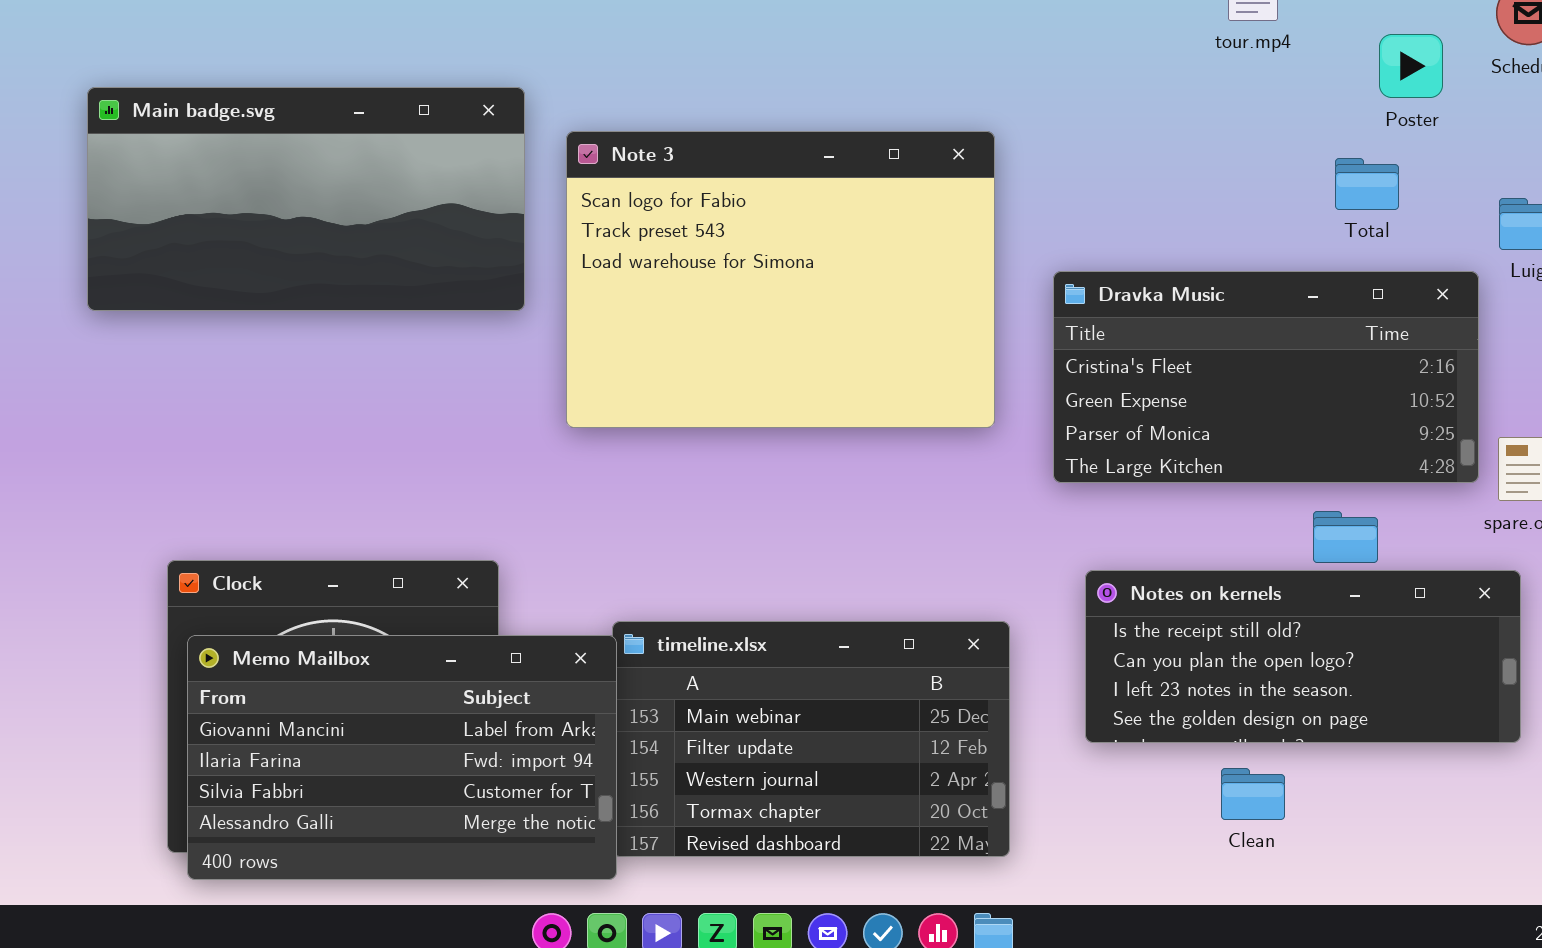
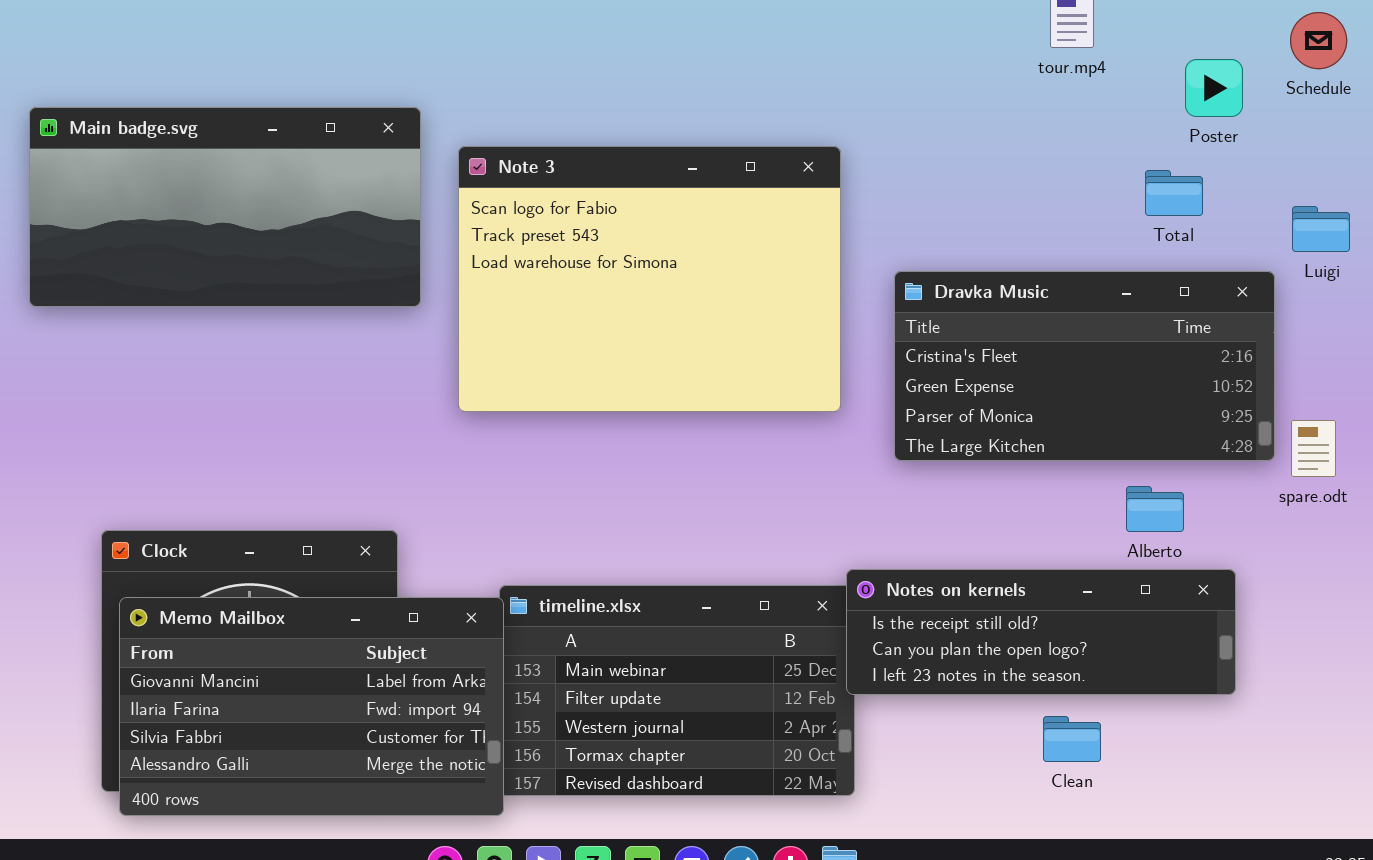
Notes on kernels: [1085,570,1521,743] -> [846,569,1236,695], moved, resized

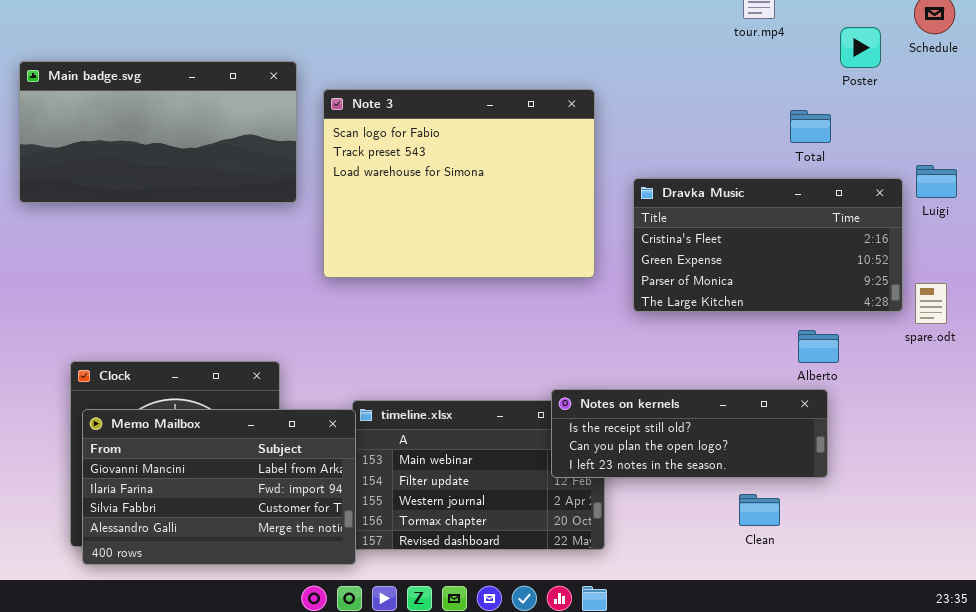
Total: [1145,170,1203,216] -> [790,110,831,143], moved
Luigi: [1292,206,1350,252] -> [916,165,957,198], moved
Notes on kernels: [846,569,1236,695] -> [551,389,828,478], moved

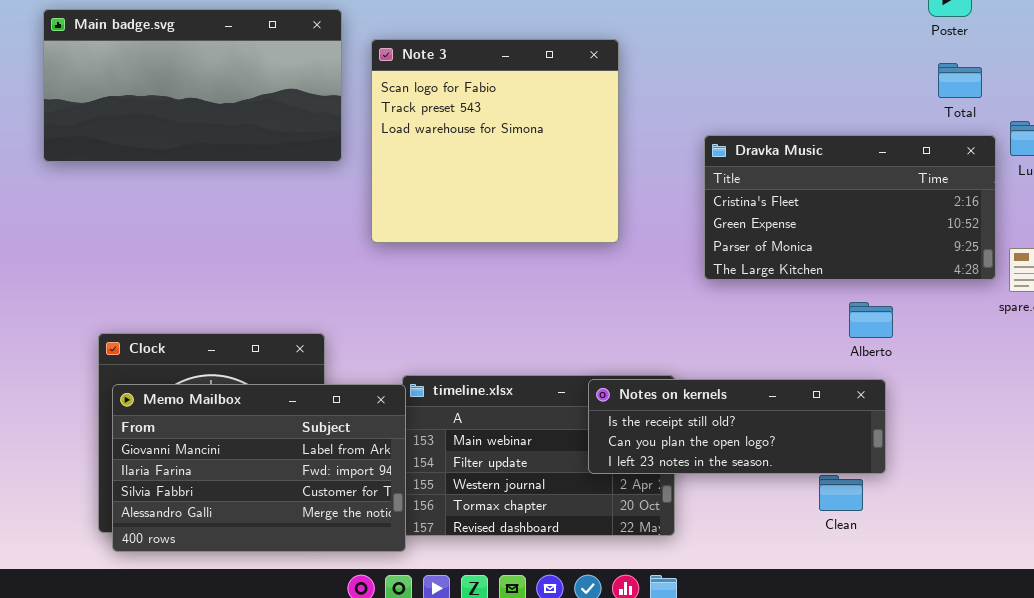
Note 3: [323,89,595,278] -> [371,39,619,243], resized
Total: [790,110,831,143] -> [938,63,982,98], moved
Alberto: [798,330,839,363] -> [849,302,893,338], moved
Notes on kernels: [551,389,828,478] -> [588,379,886,474], moved

